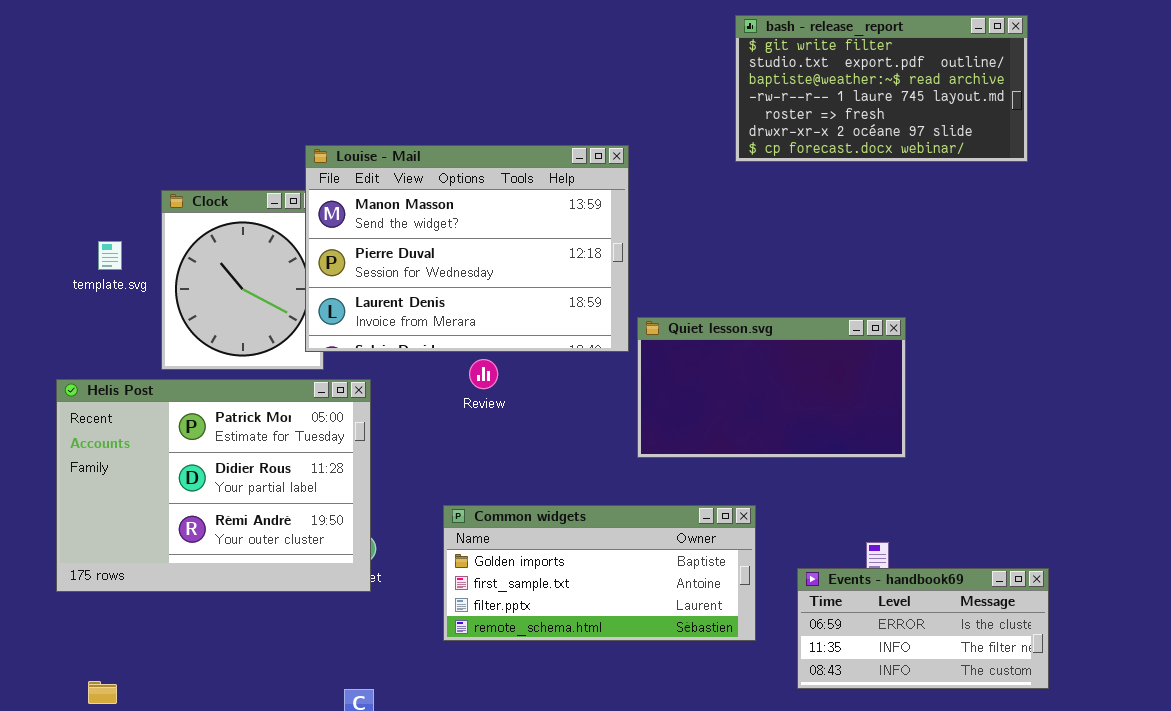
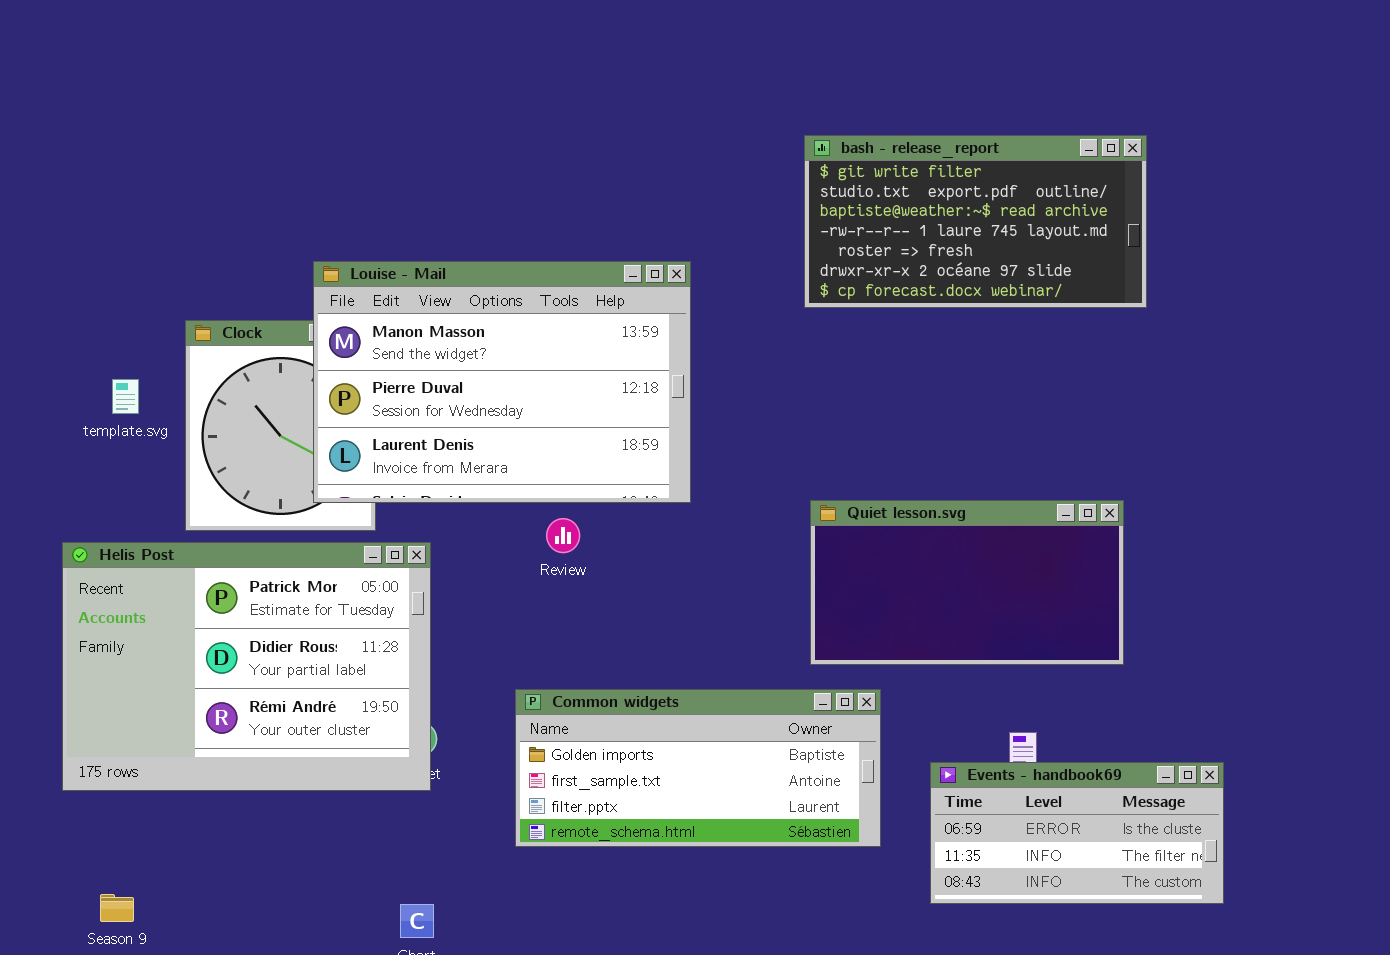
bash - release_report: [735,15,1028,162] -> [804,135,1147,308], moved
Louise - Mail: [305,145,629,352] -> [313,261,691,503], moved
Quiet lesson.svg: [637,317,906,458] -> [810,500,1124,665], moved

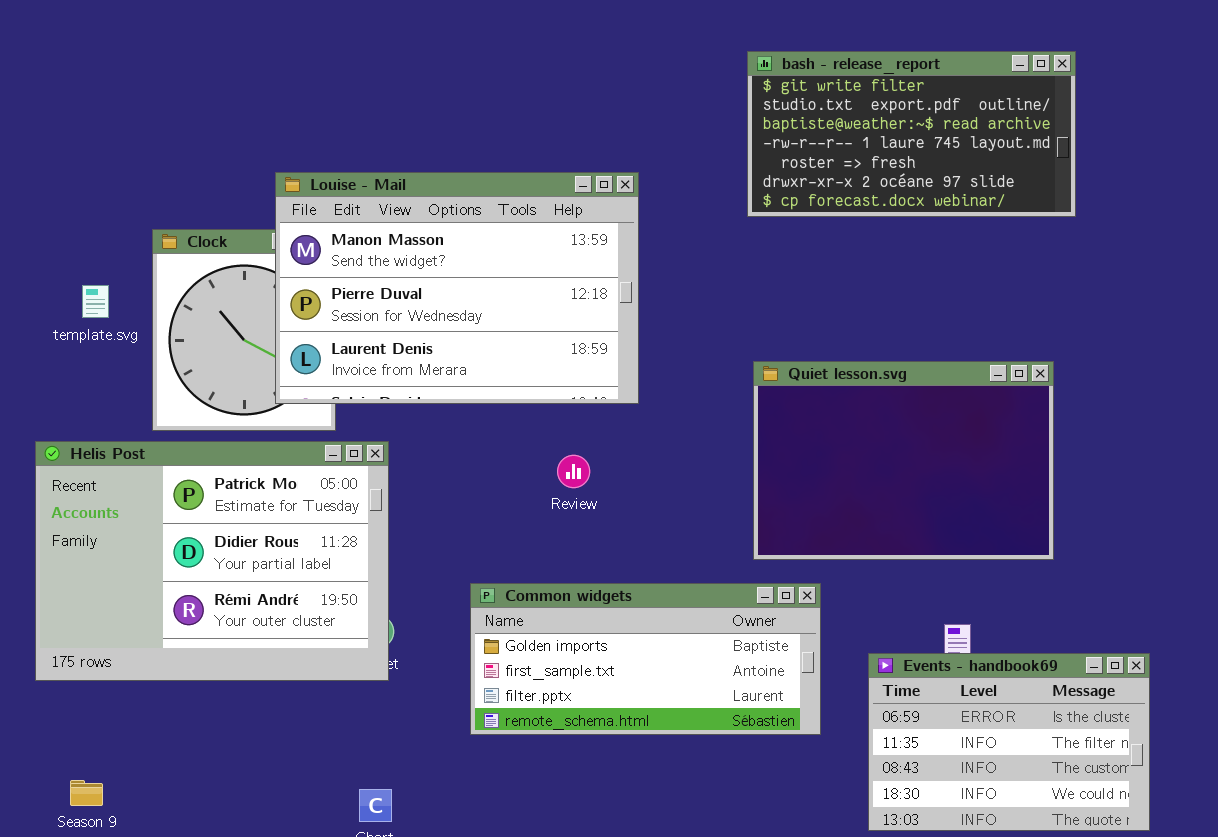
Quiet lesson.svg: [810,500,1124,665] -> [753,361,1054,560], resized
Review: [546,518,580,553] -> [557,455,590,488], moved
Events - handbook69: [930,762,1224,904] -> [868,653,1150,831], resized

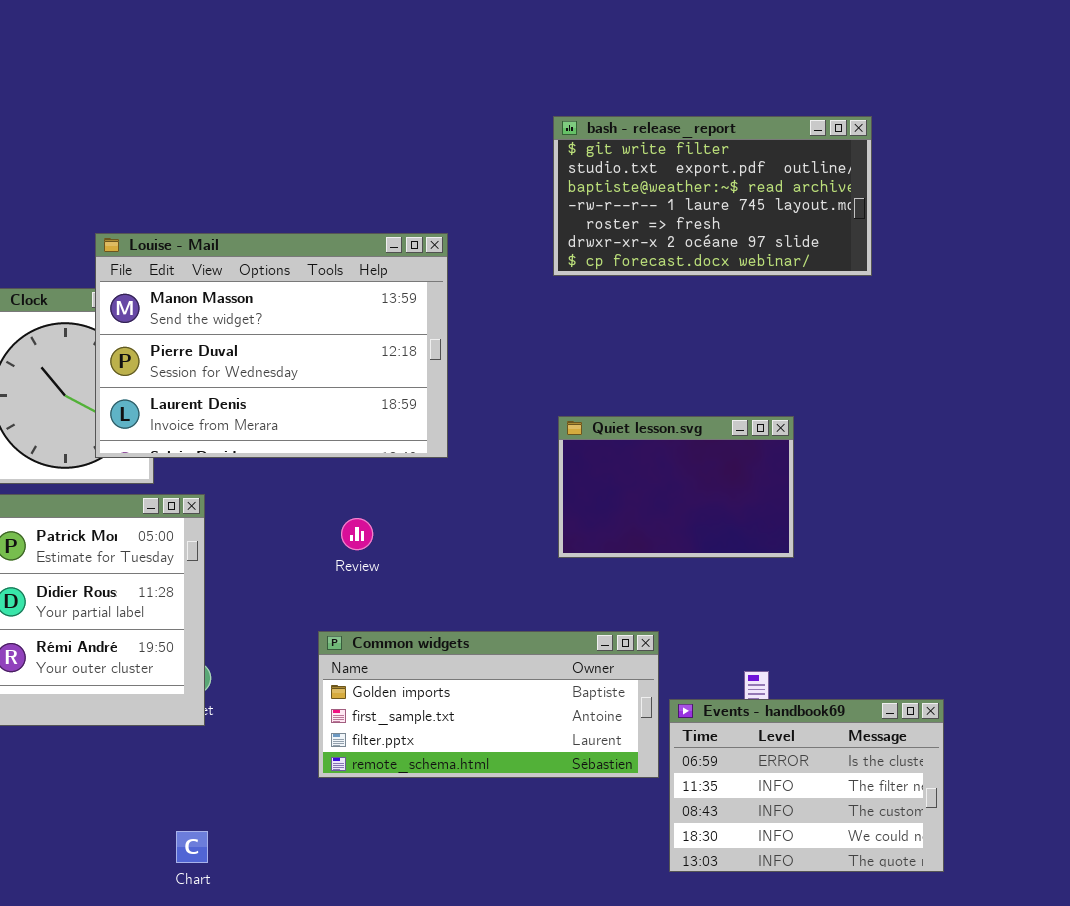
Quiet lesson.svg: [753,361,1054,560] -> [558,416,794,558], resized
Review: [557,455,590,488] -> [341,518,373,550], moved
Common widgets: [470,583,821,735] -> [318,631,659,778], moved

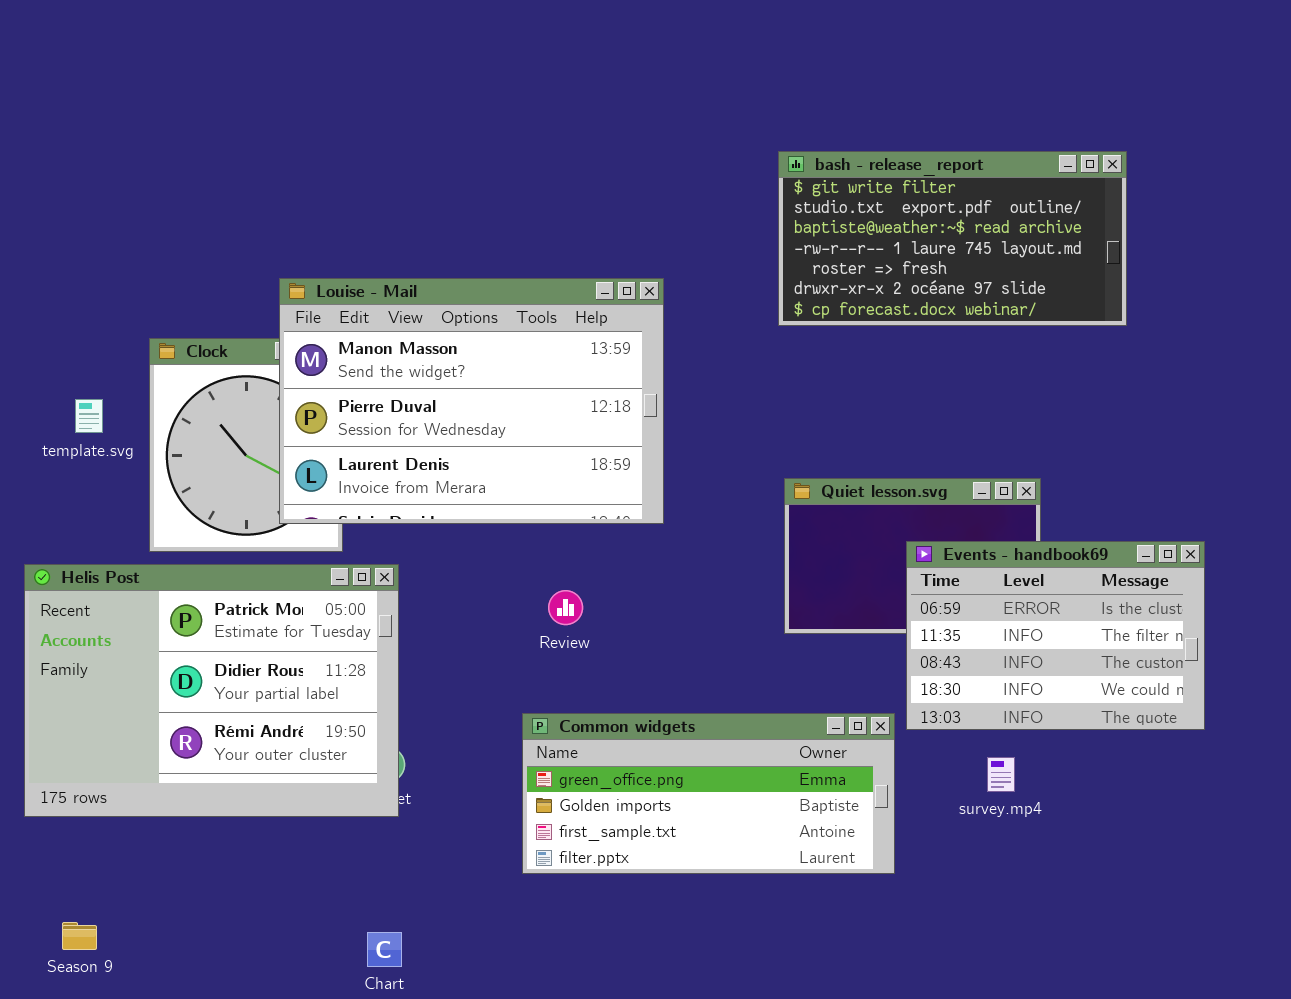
Common widgets: [318,631,659,778] -> [522,713,895,874], scrolled up 1 row
Events - handbook69: [669,699,944,872] -> [906,541,1205,730], moved

